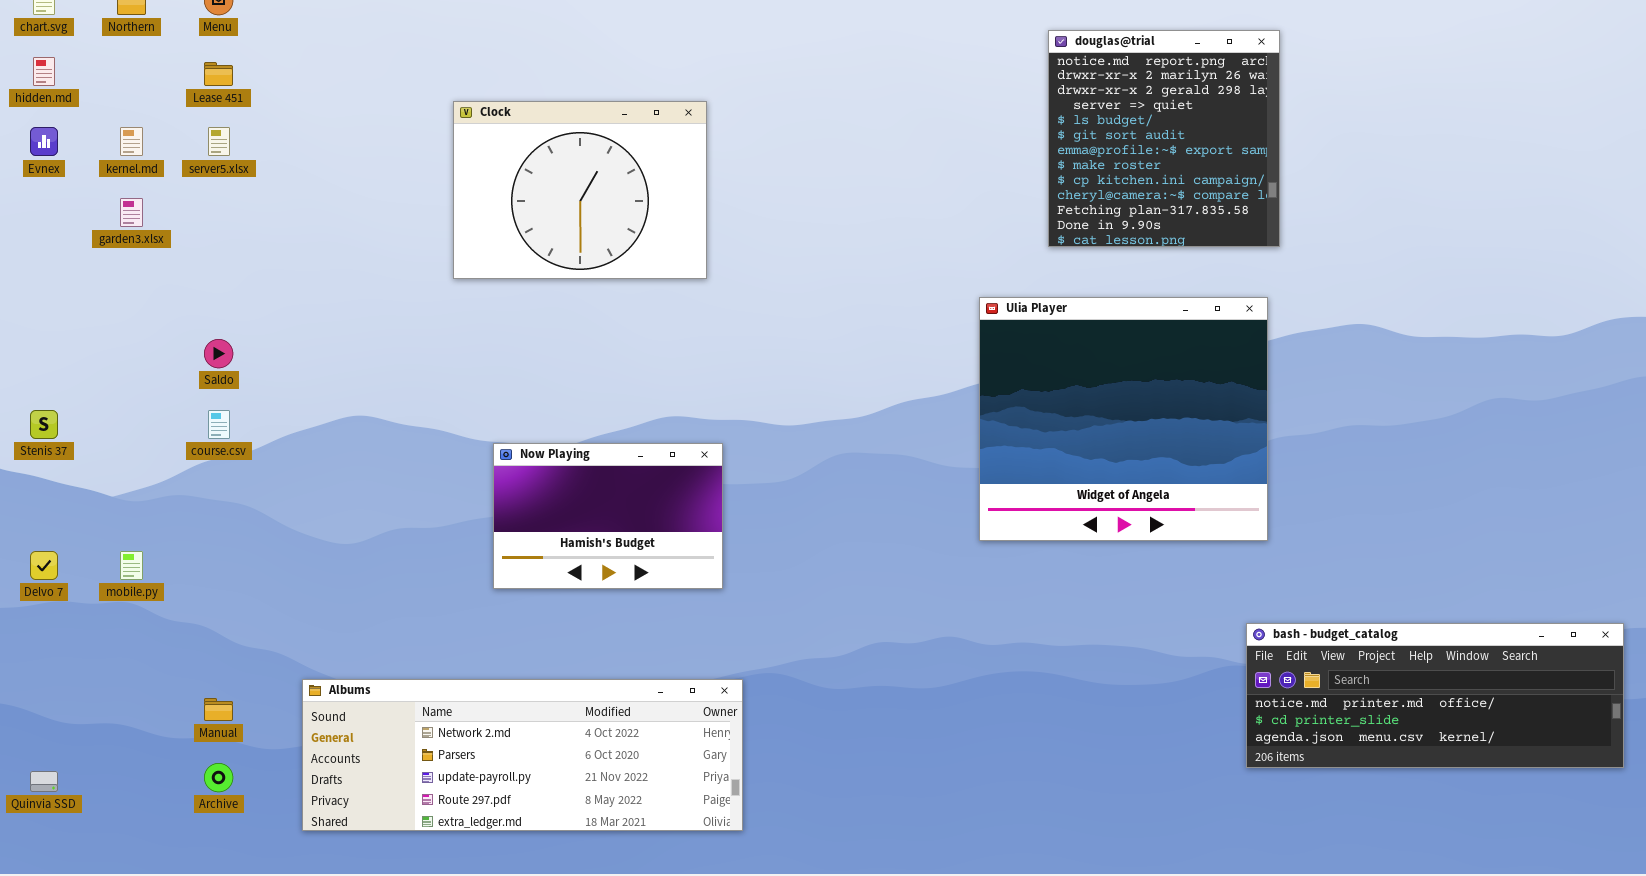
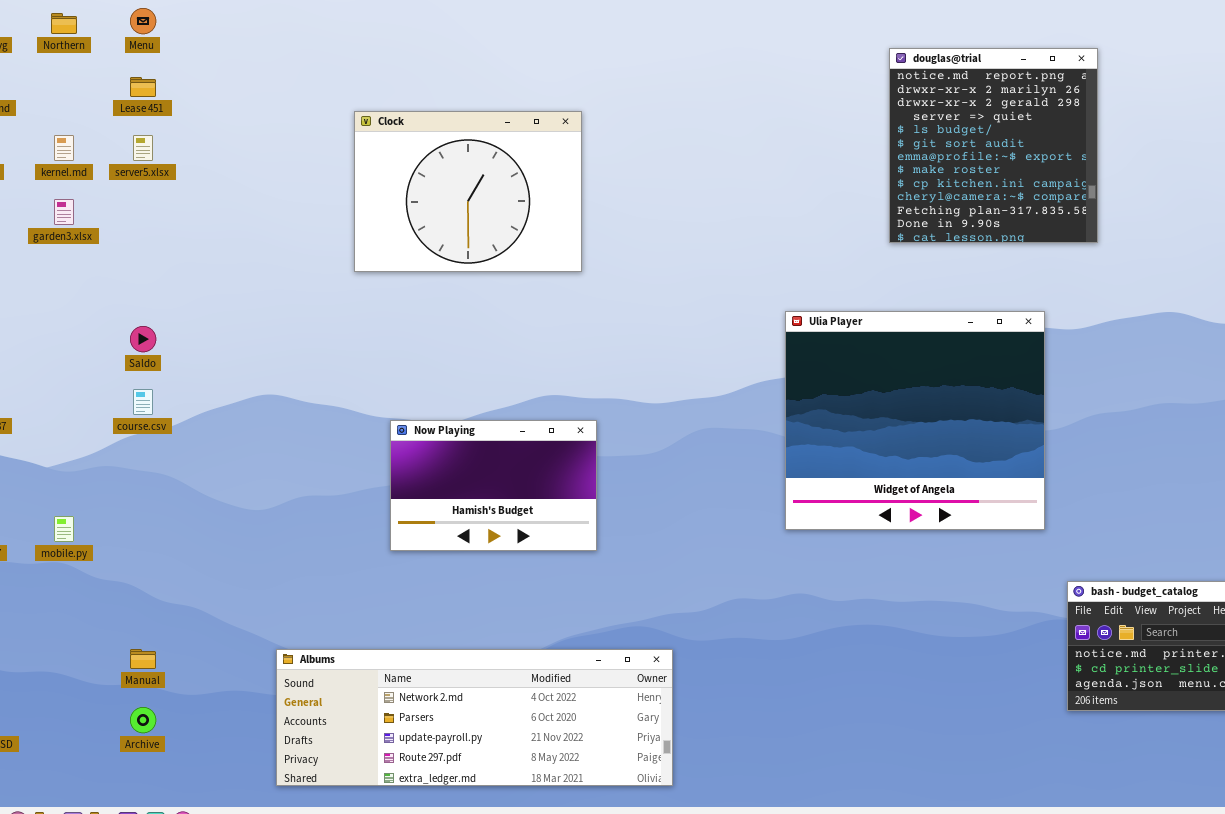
Ulia Player: [979,297,1268,541] -> [785,311,1045,530], moved
Albums: [302,679,743,831] -> [276,649,673,786], moved

